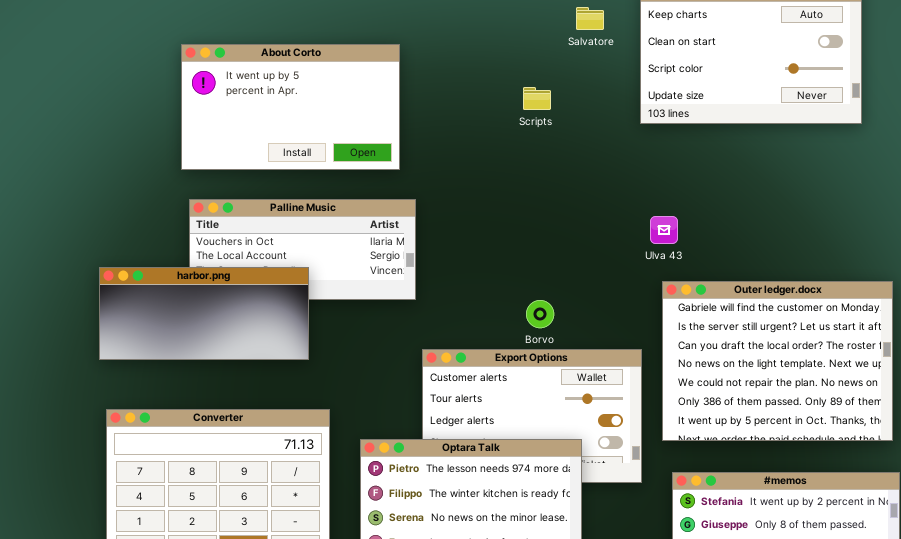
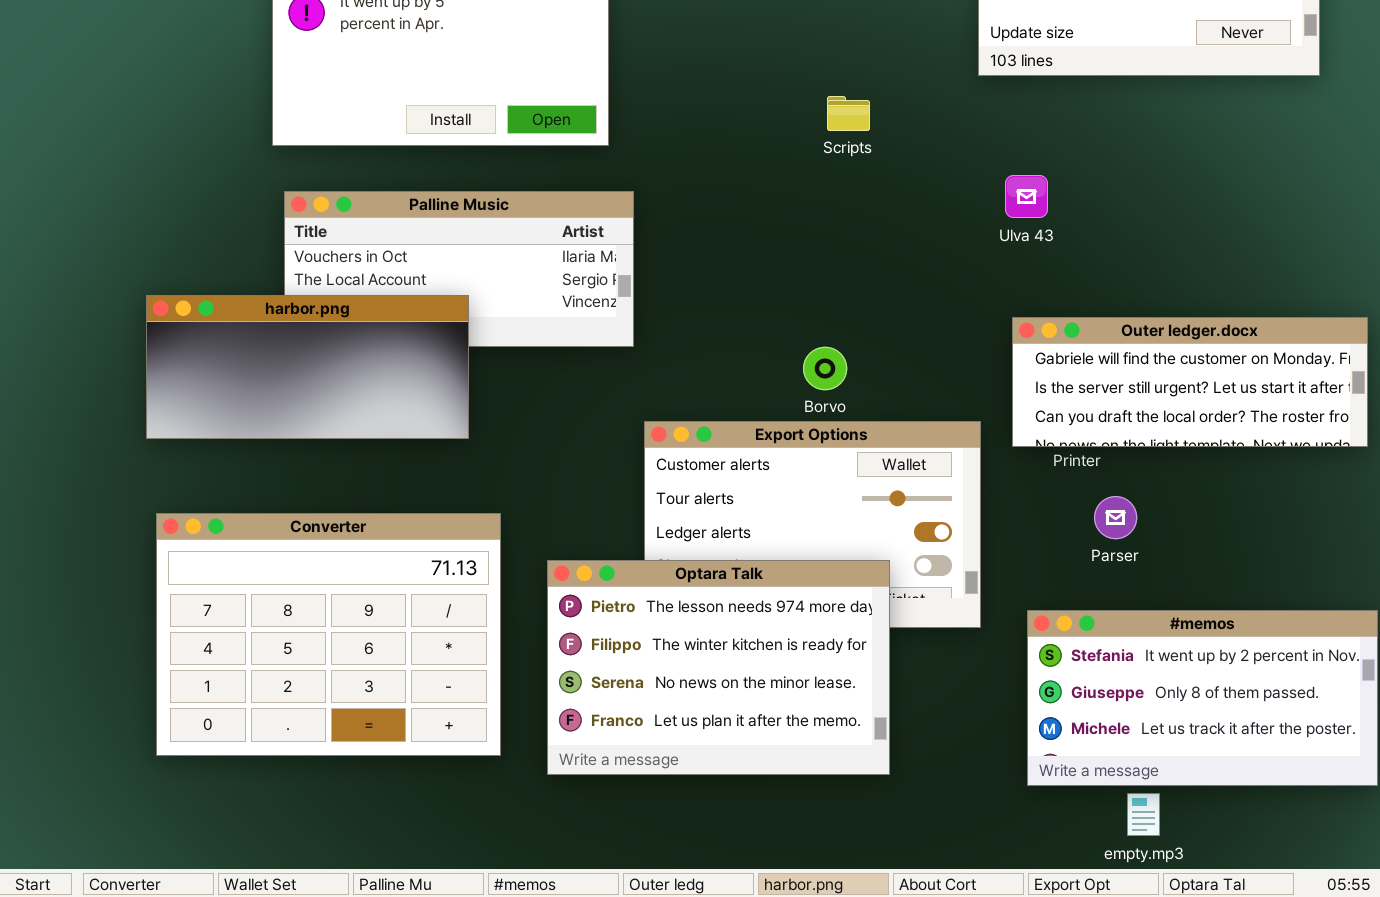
Scripts: [523,87,551,110] -> [827,96,870,131], moved
Ulva 43: [650,216,678,244] -> [1005,175,1048,218], moved
Outer ledger.docx: [662,281,893,441] -> [1012,317,1368,447], resized

